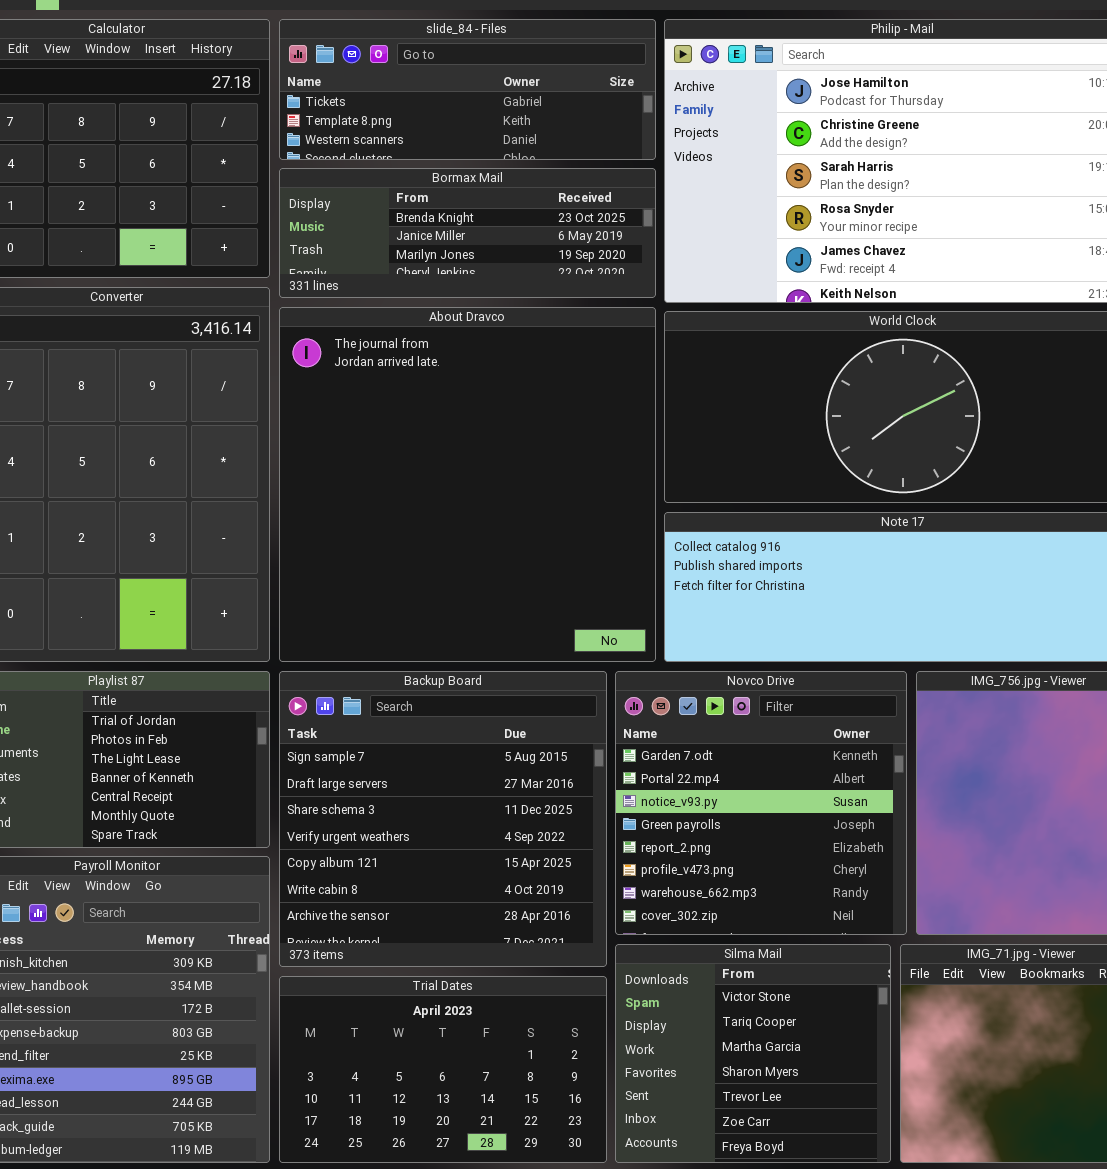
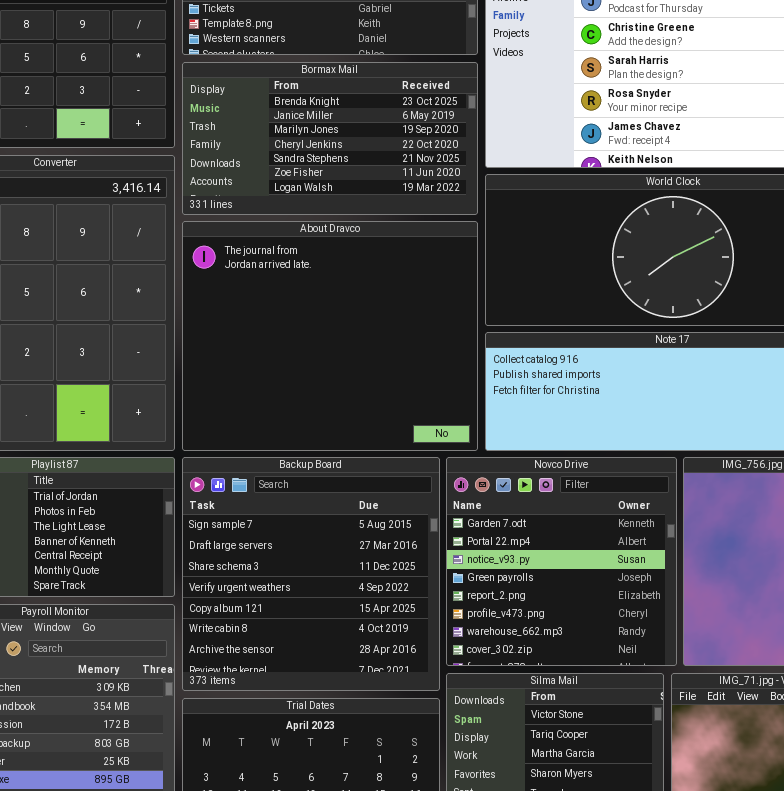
Bormax Mail: [279,168,656,298] -> [182,62,478,215], resized
About Dravco: [279,307,656,662] -> [182,221,478,451], resized

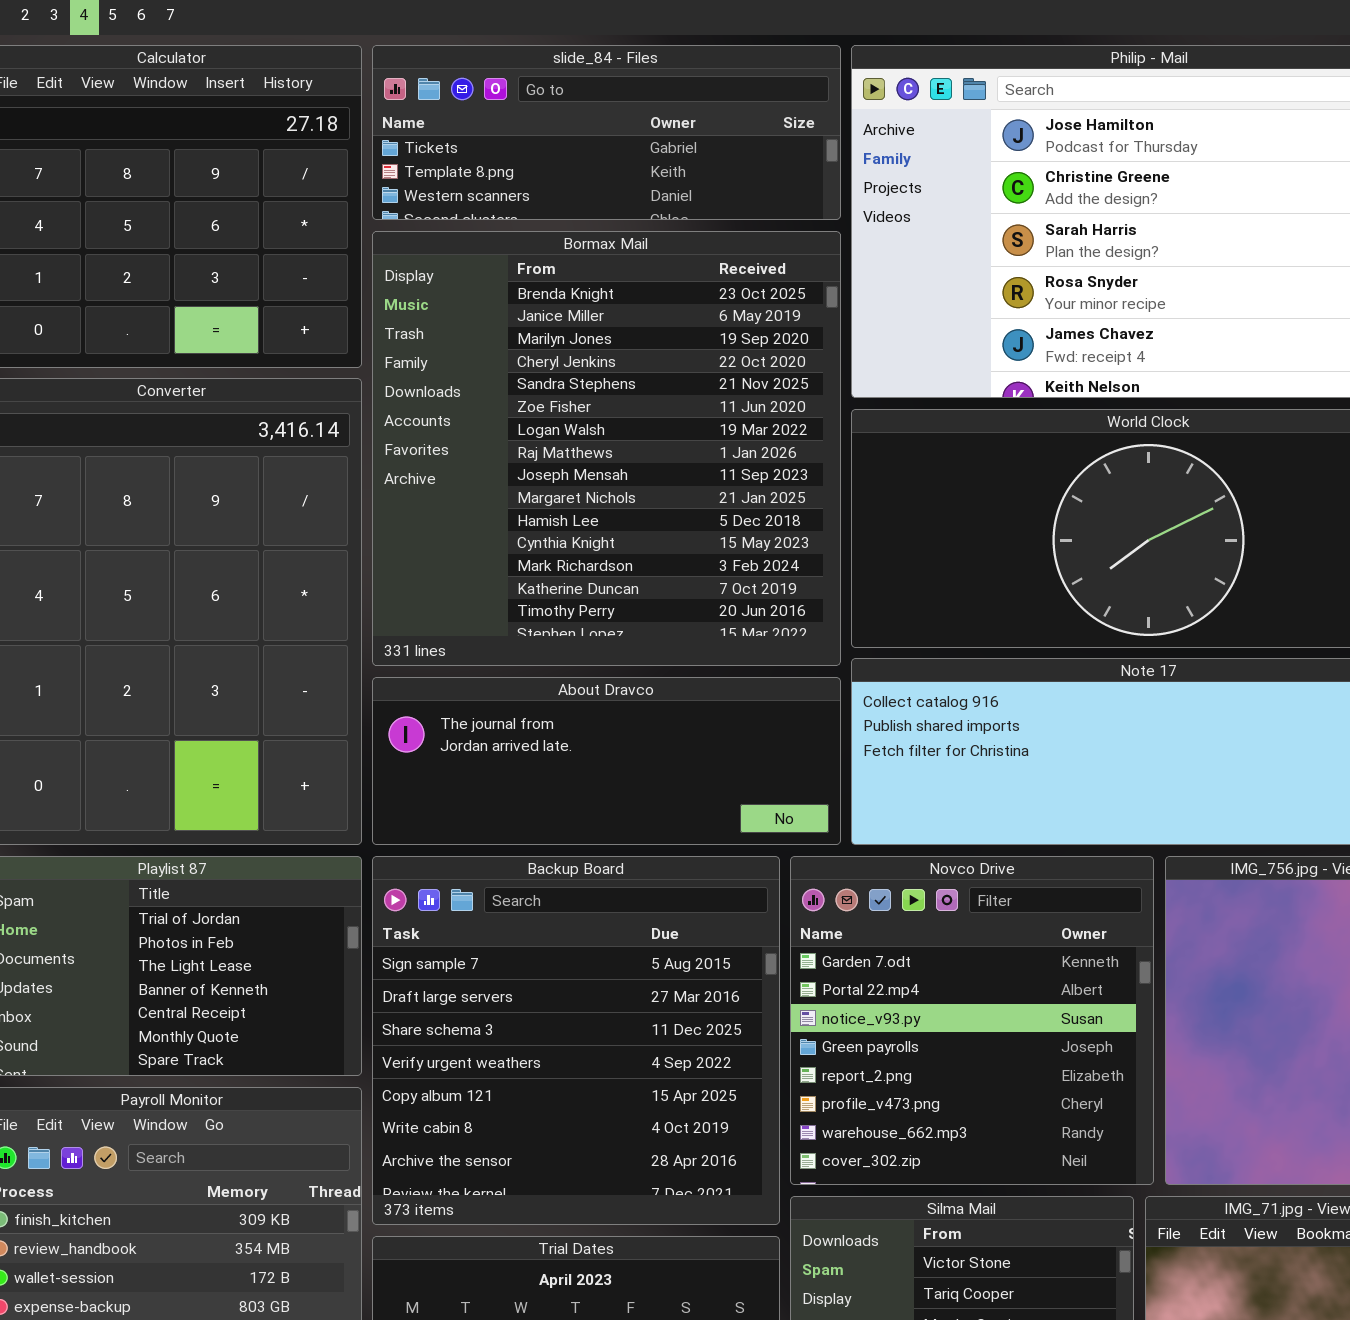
Bormax Mail: [182,62,478,215] -> [372,231,841,666], resized
About Dravco: [182,221,478,451] -> [372,677,841,845], resized

